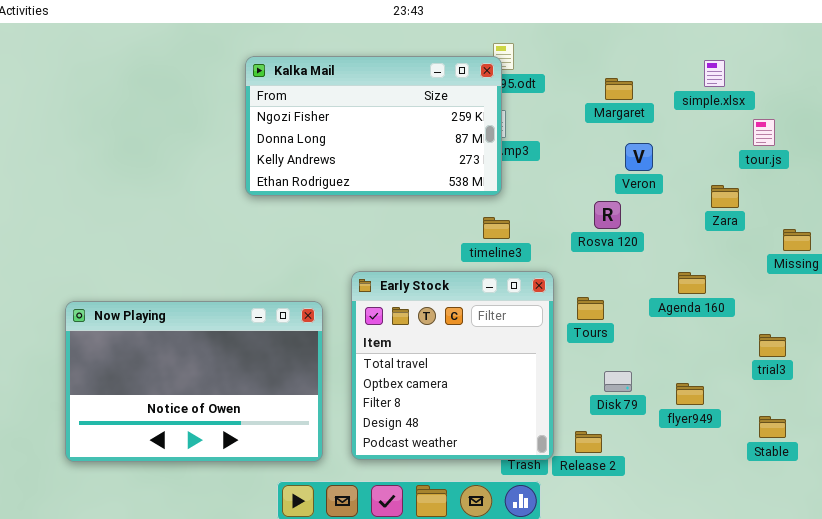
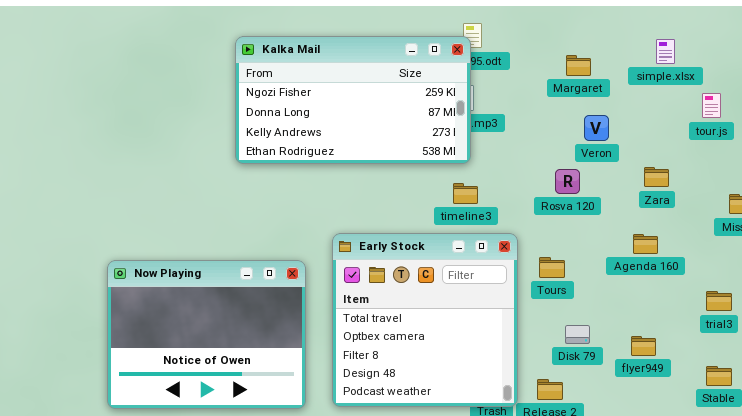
Zara: [711,185,739,208] -> [644,167,669,187], moved
Now Playing: [65,301,323,462] -> [107,260,306,409], resized

